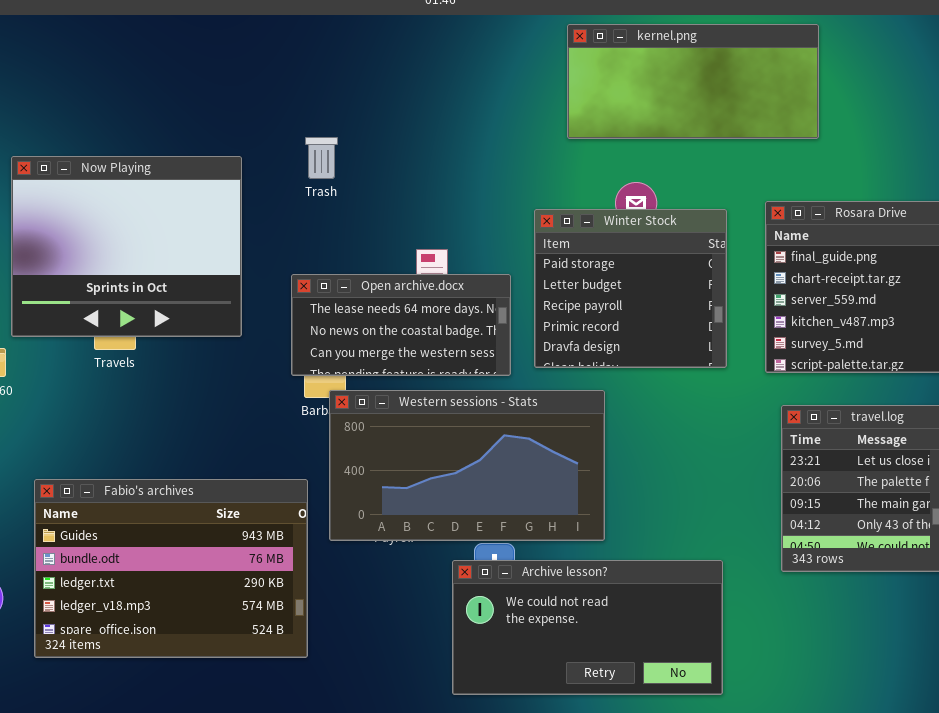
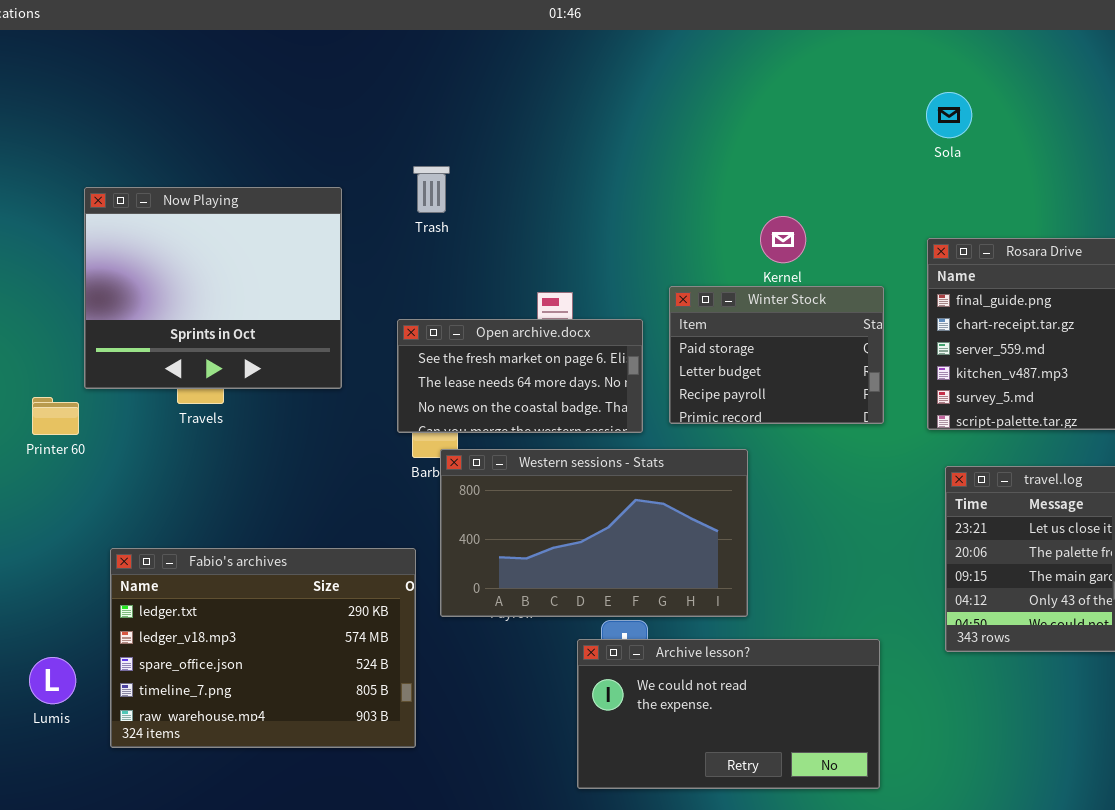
kernel.png: [567,24,819,139] -> none, closed
Winter Stock: [534,209,727,368] -> [669,286,884,424], resized
Open archive.docx: [291,274,511,376] -> [397,319,643,433], scrolled up 1 row
Fabio's archives: [34,479,308,658] -> [110,548,416,748], scrolled down 2 rows

